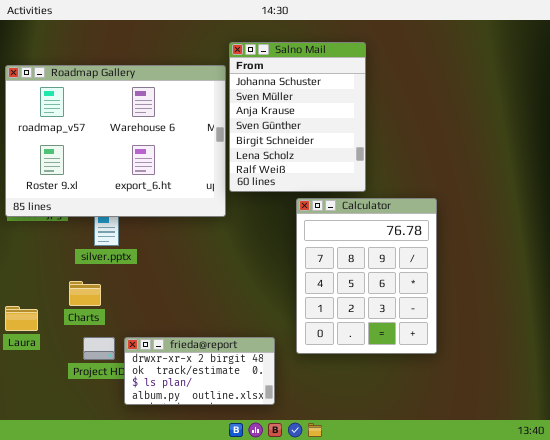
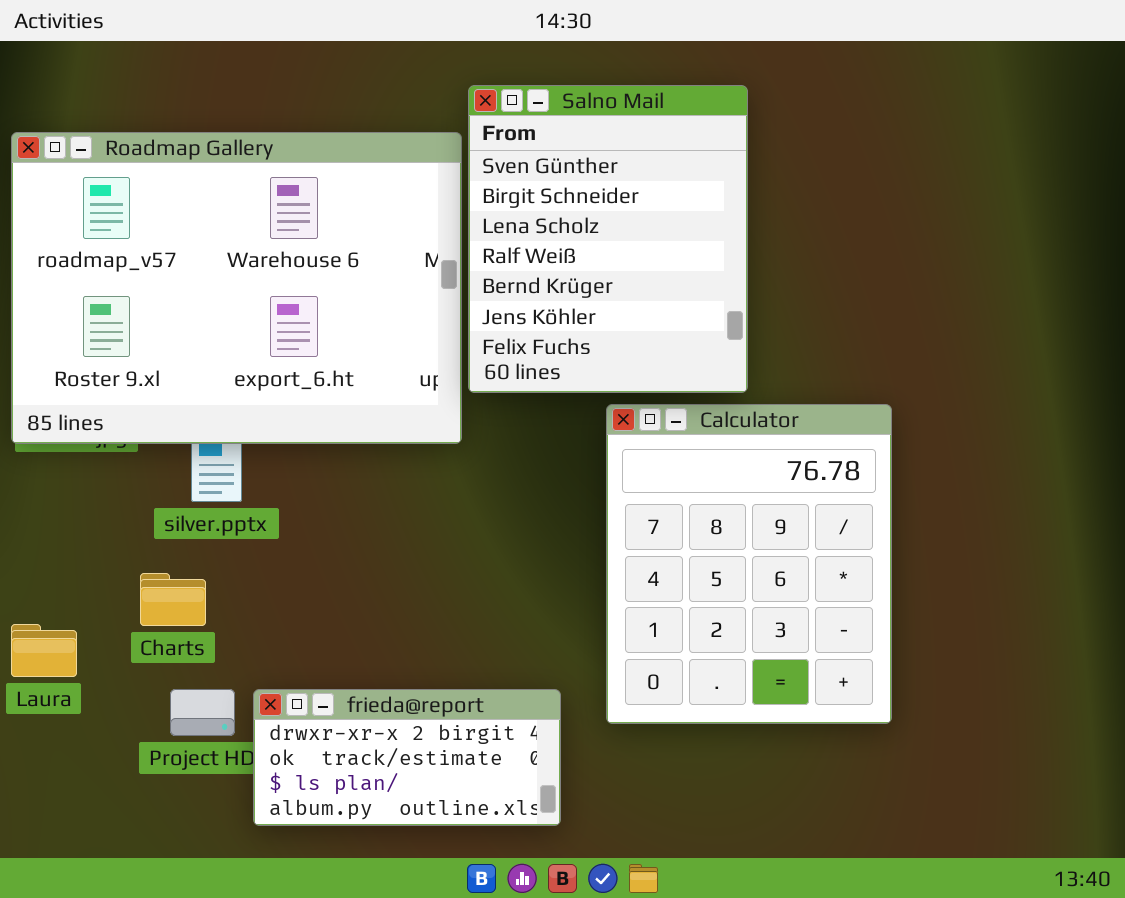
Salno Mail: [229,42,366,192] -> [468,85,748,393], scrolled down 3 rows

